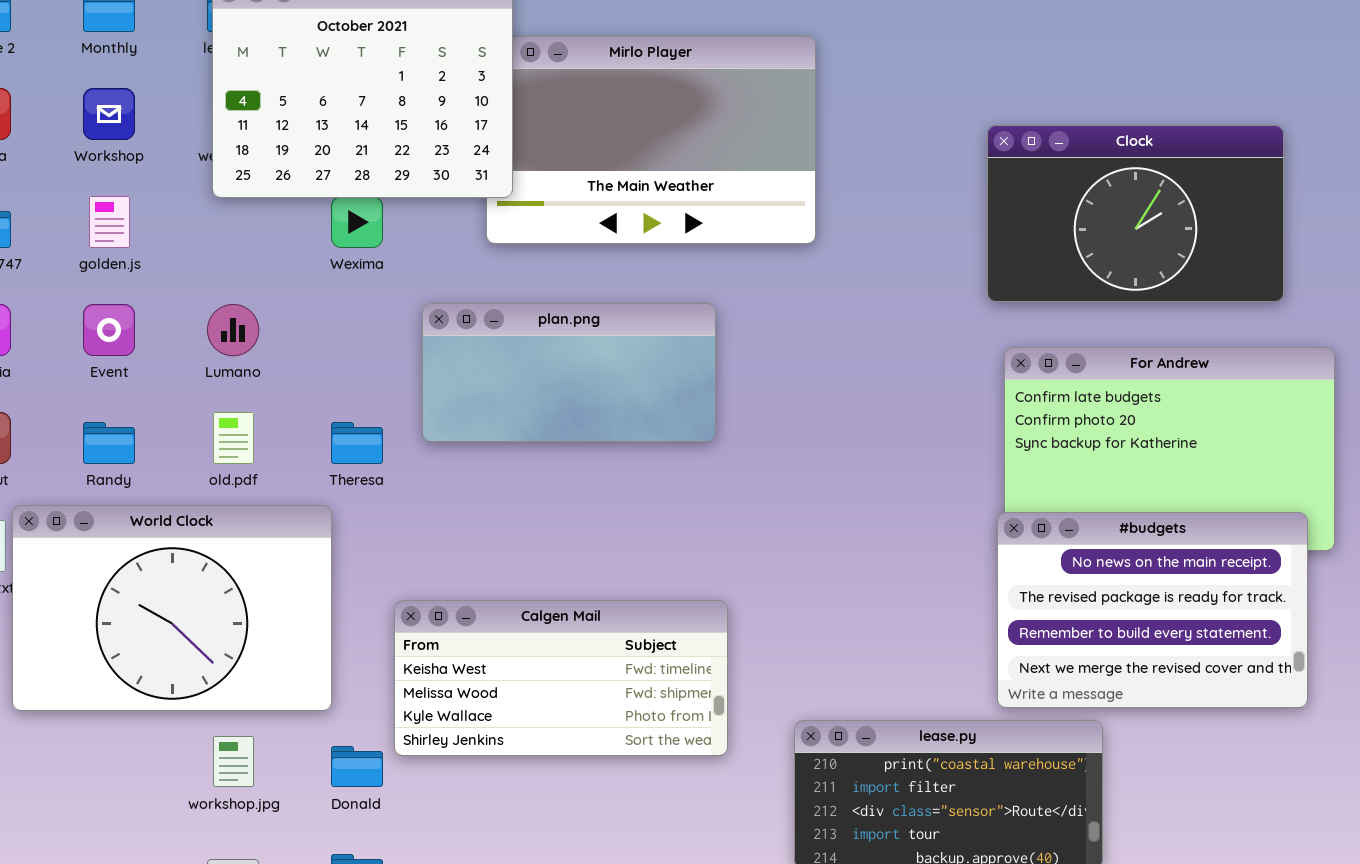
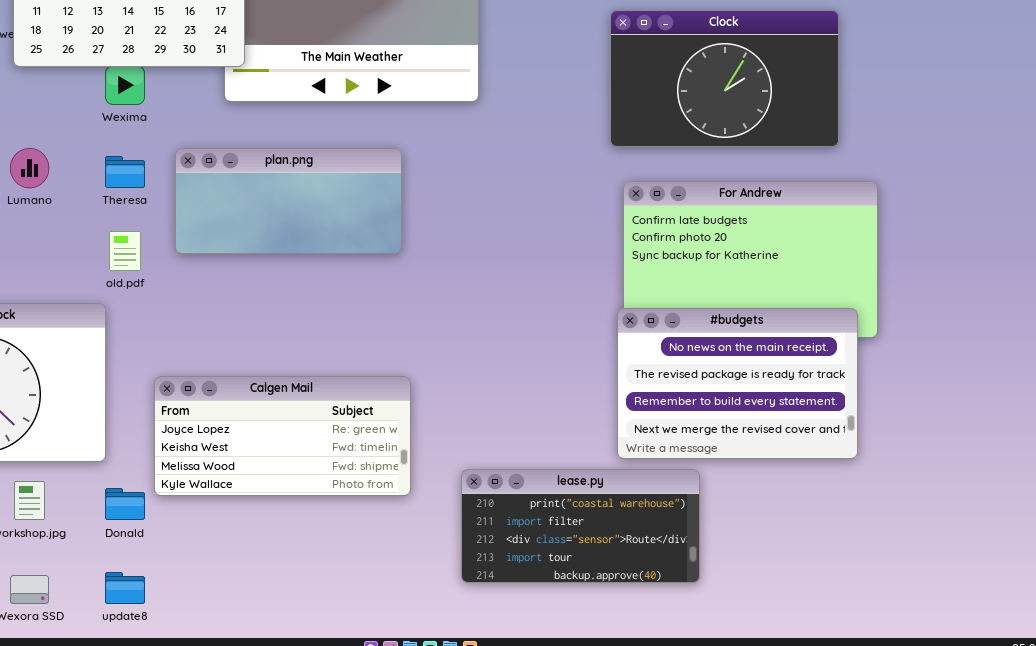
old.pdf: [213,412,254,464] -> [109,231,141,271], moved
Theresa: [331,422,383,464] -> [105,156,145,188], moved
Calgen Mail: [394,600,728,756] -> [154,376,411,496], scrolled up 1 row

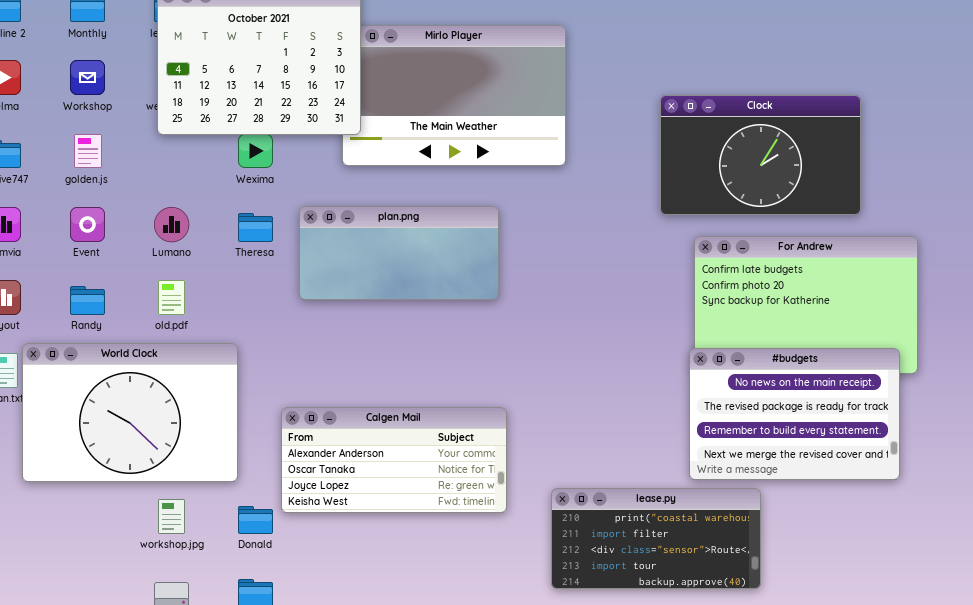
Clock: [610,10,839,147] -> [660,95,861,215], moved
old.pdf: [109,231,141,271] -> [158,280,185,315], moved
Calgen Mail: [154,376,411,496] -> [281,407,507,513], scrolled up 2 rows

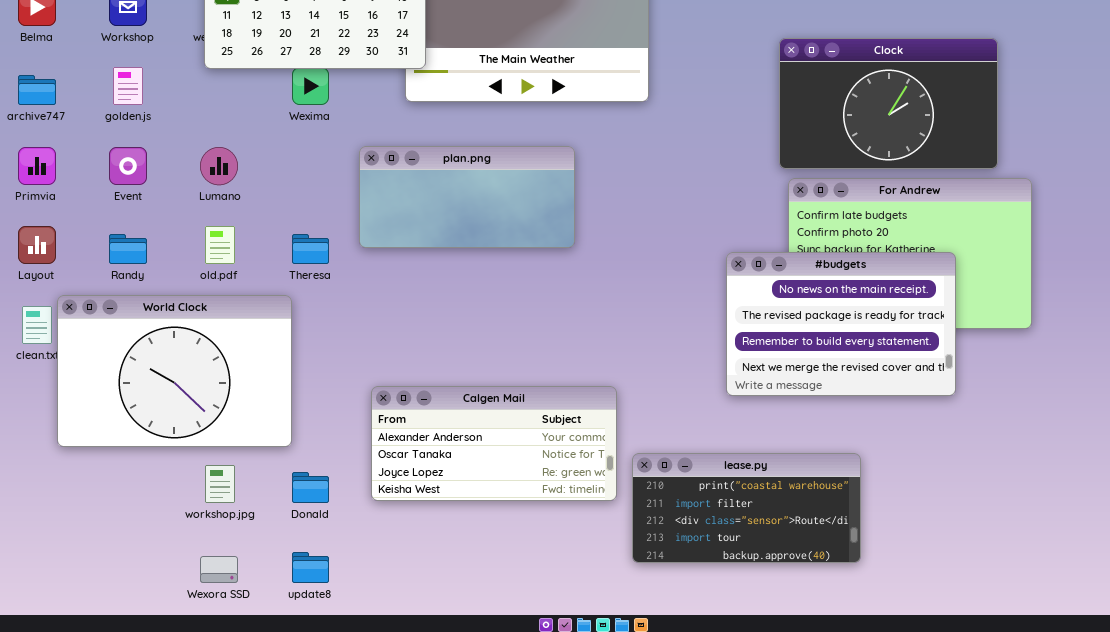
Clock: [660,95,861,215] -> [779,38,998,169], moved
Theresa: [238,213,273,242] -> [292,234,329,264], moved
#budgets: [689,348,900,480] -> [726,252,956,396], moved
Calgen Mail: [281,407,507,513] -> [371,386,617,501], moved

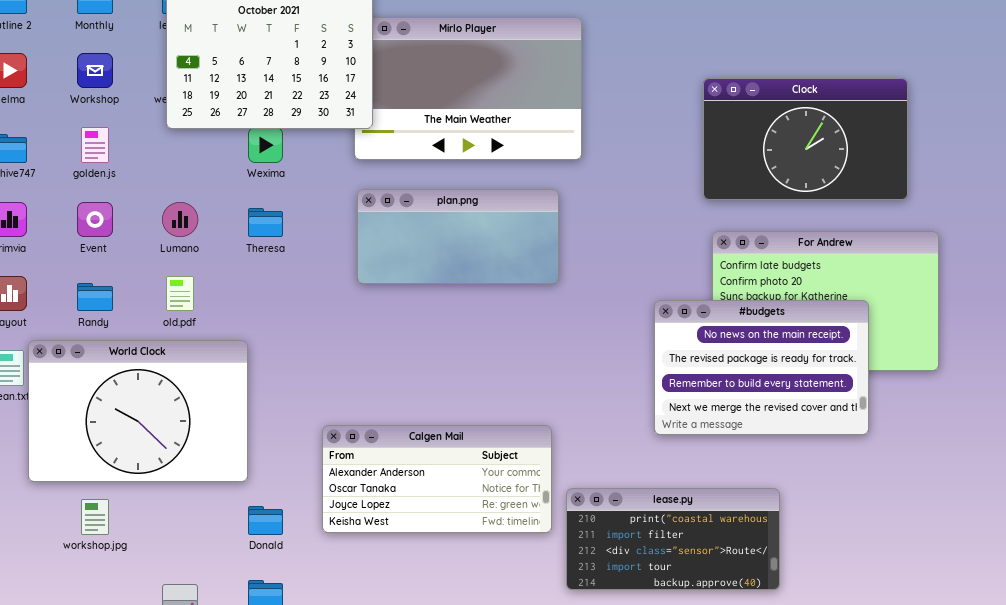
Clock: [779,38,998,169] -> [703,78,908,200], moved
plan.png: [359,146,575,248] -> [357,189,559,284], moved
Theresa: [292,234,329,264] -> [248,208,283,237], moved
workshop.jpg: [205,465,235,503] -> [81,499,109,535], moved

